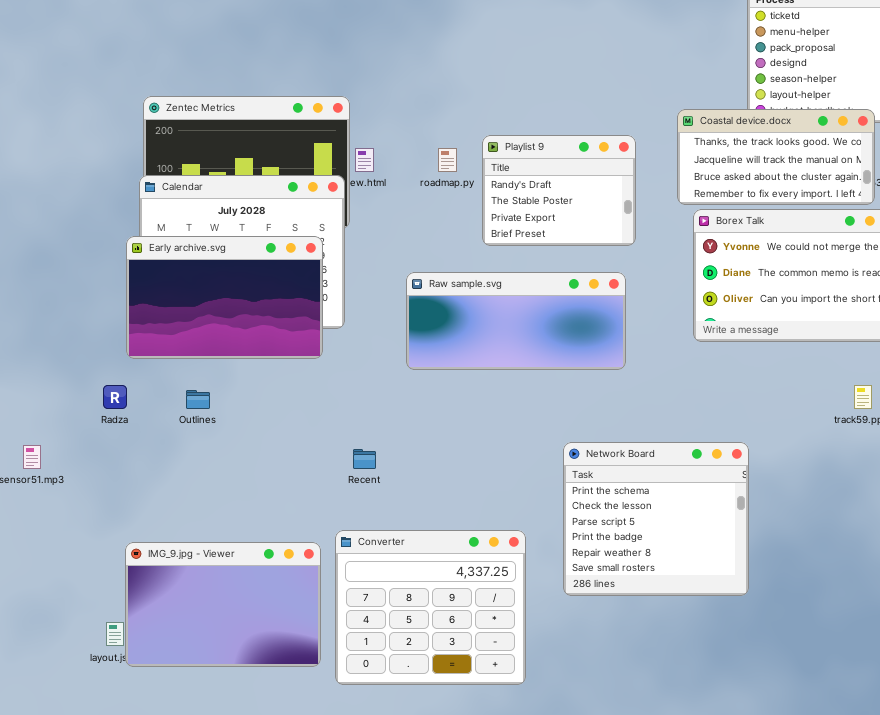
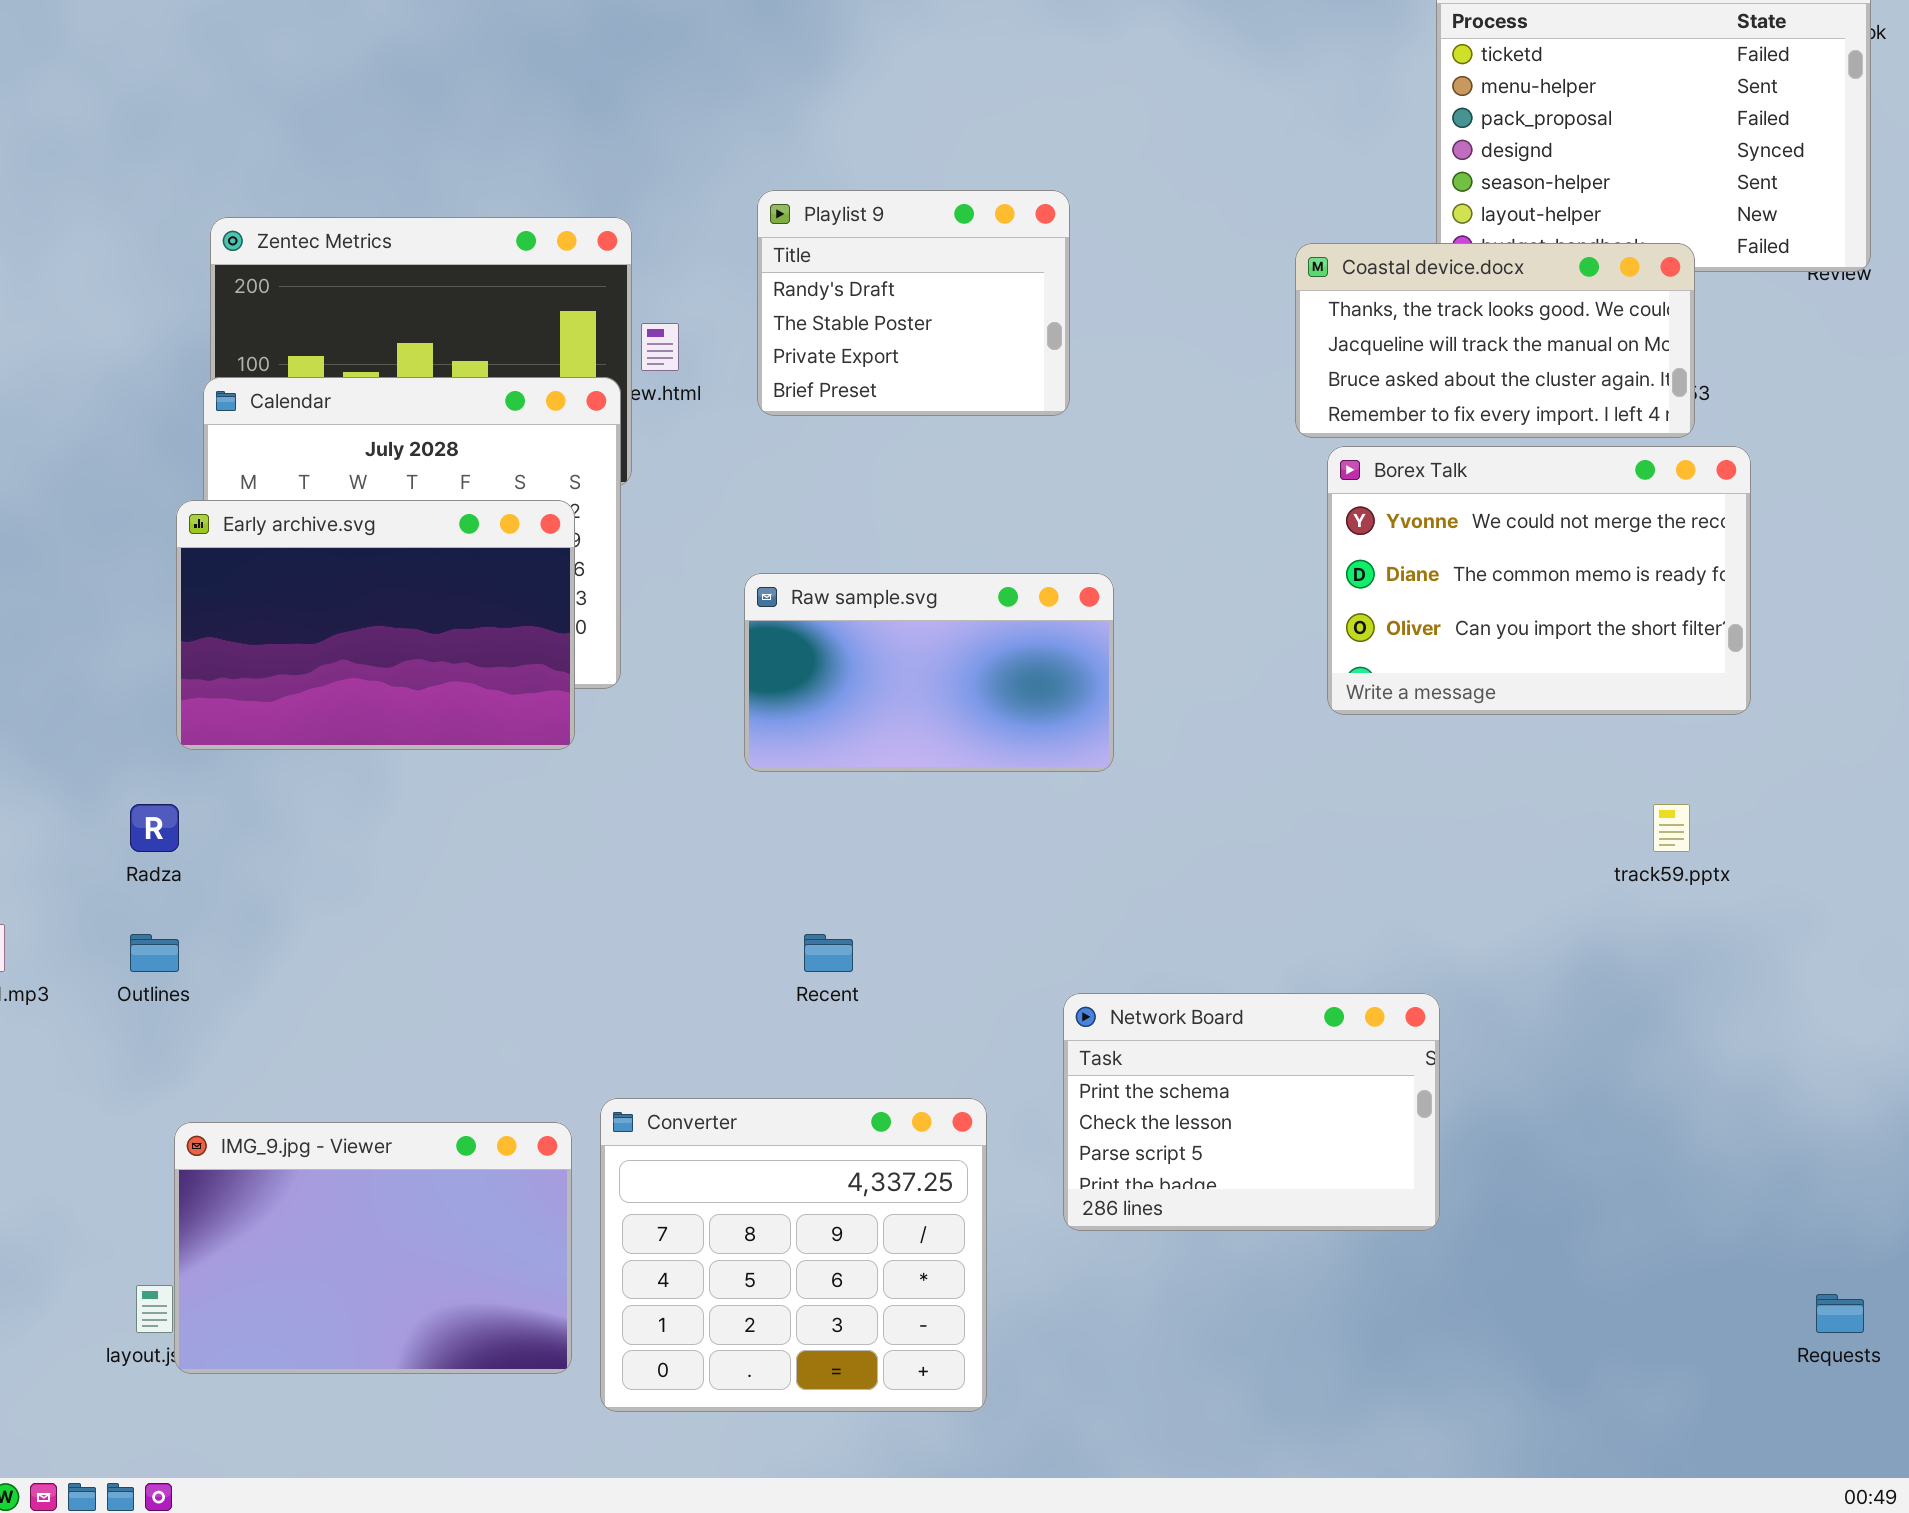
Playlist 9: [482,135,636,246] -> [757,190,1070,416], moved
Raw sample.svg: [406,272,626,370] -> [744,573,1114,772], resized
Outlines: [186,390,210,409] -> [130,934,179,972], moved
Network Board: [563,442,749,596] -> [1063,993,1440,1231], resized
Recent: [353,449,376,469] -> [804,934,853,972], moved

